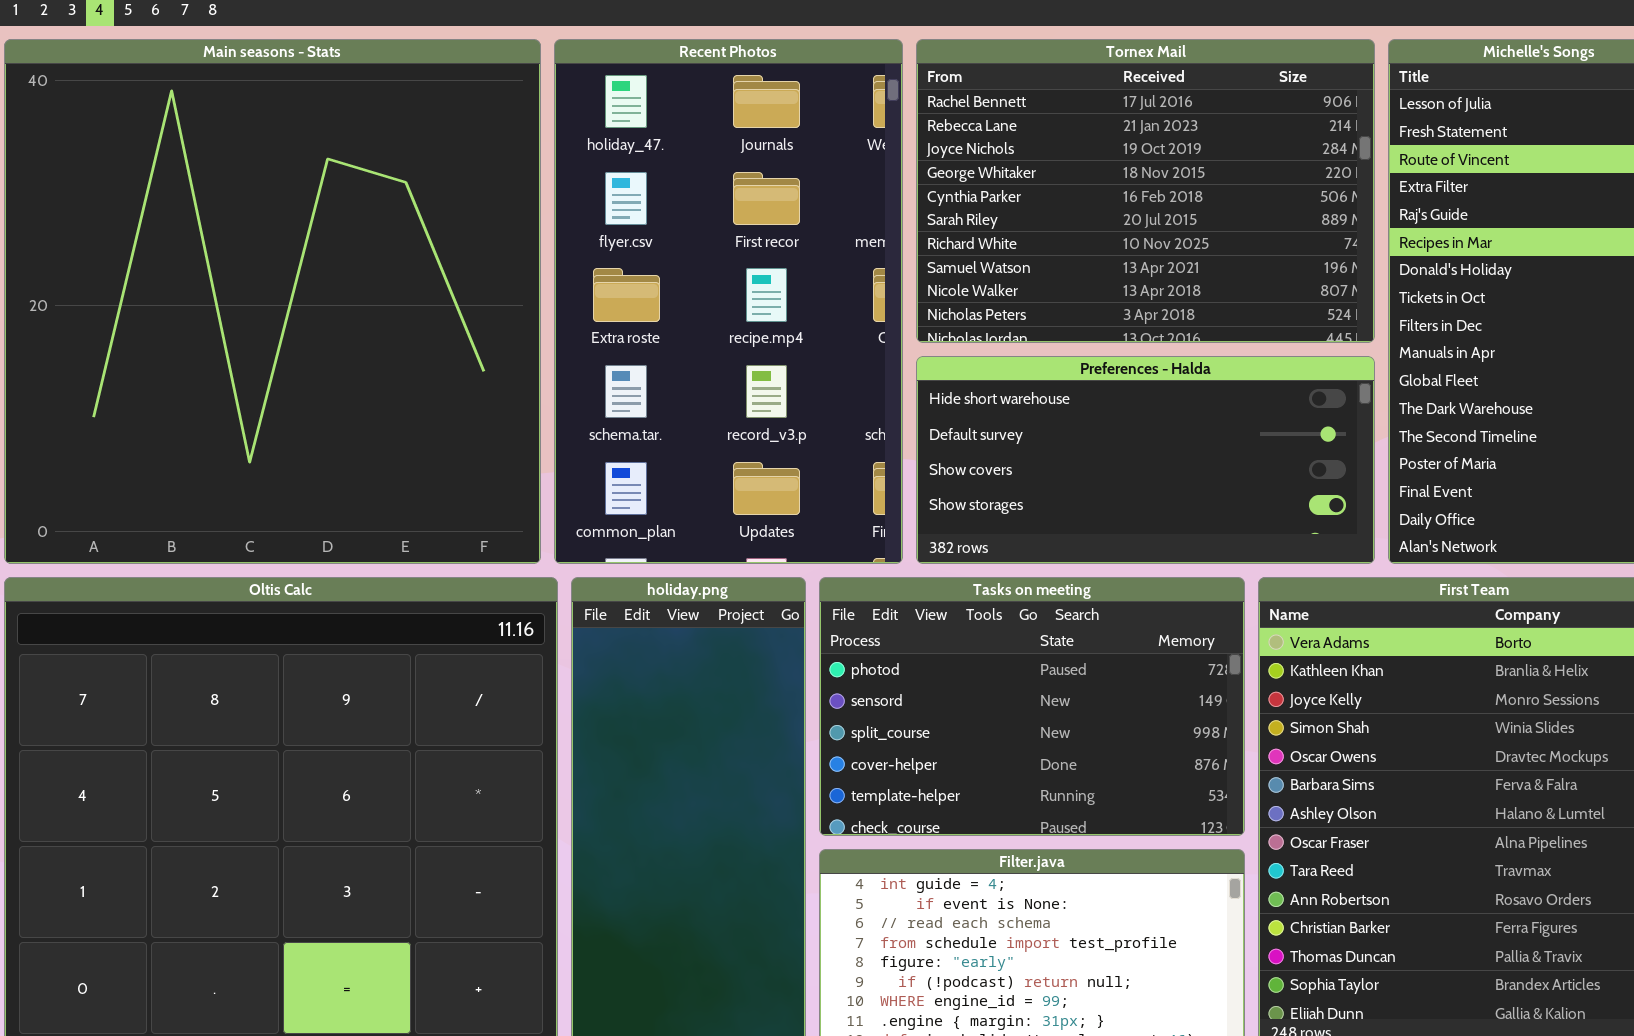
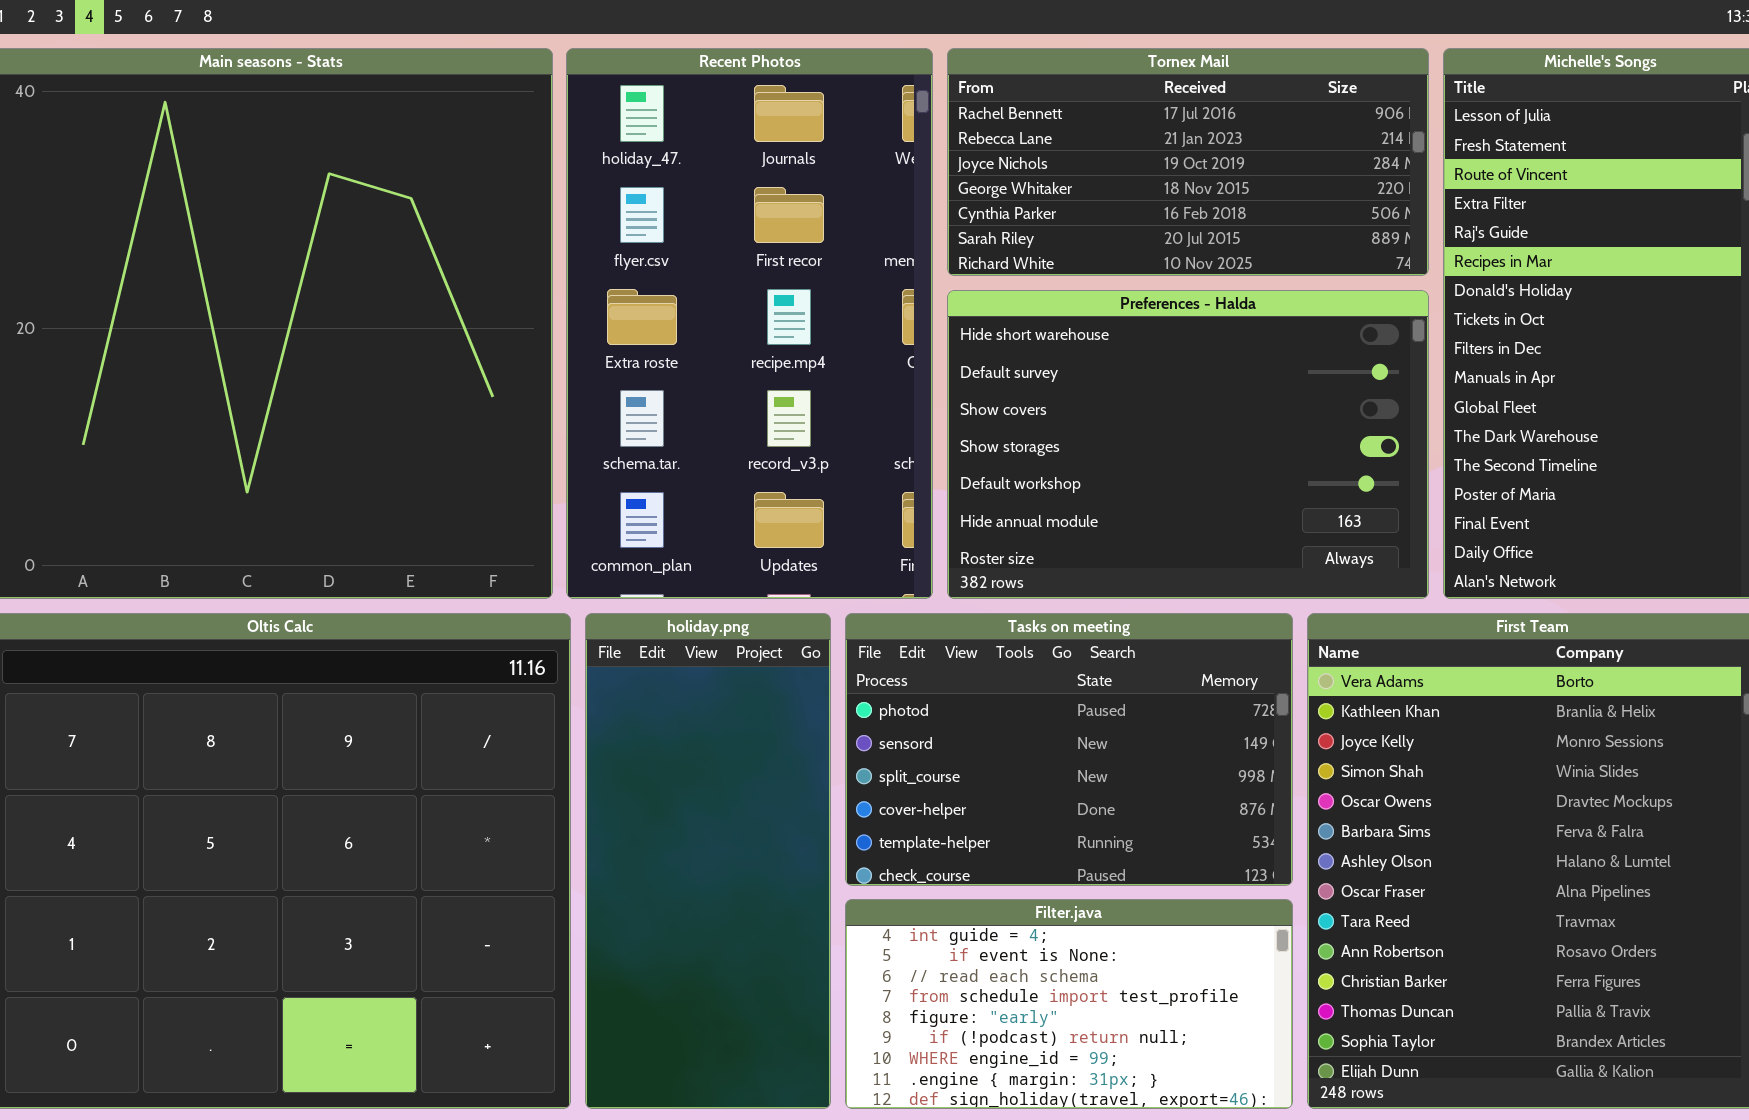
Tornex Mail: [916,39,1375,343] -> [947,48,1429,276], resized
Preferences - Halda: [916,356,1375,564] -> [947,290,1429,599], resized

